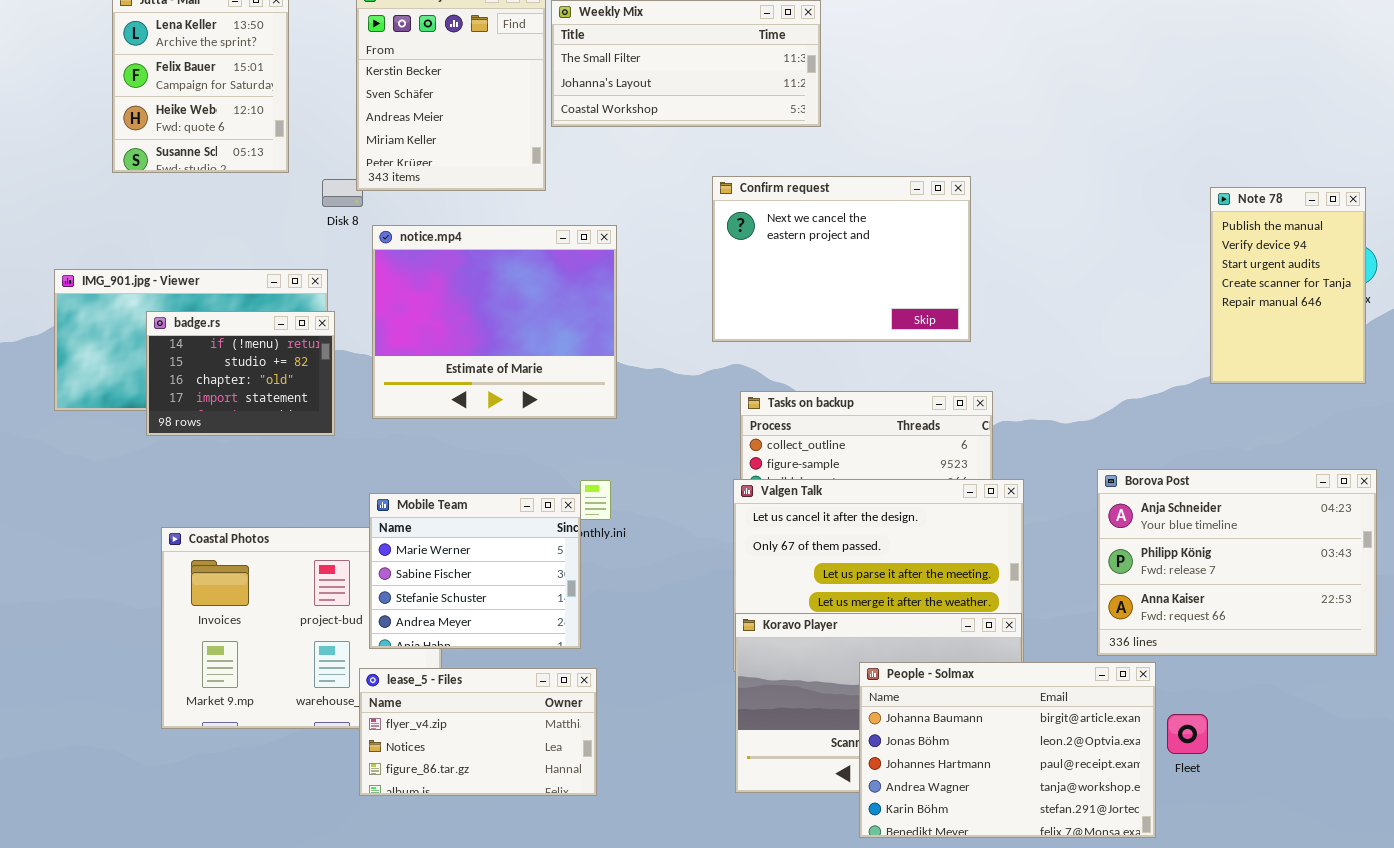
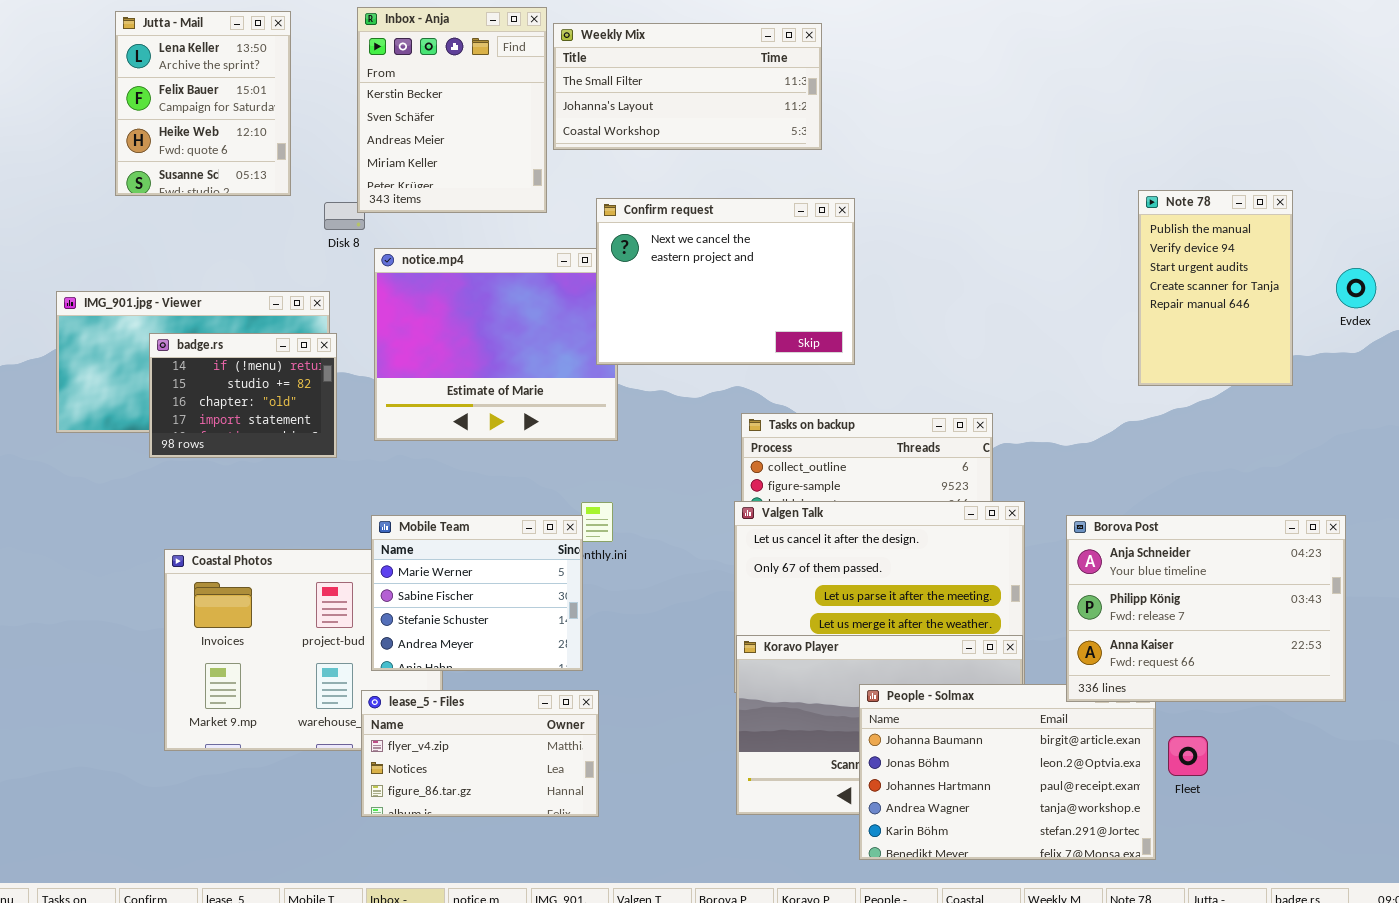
Confirm request: [712,176,971,342] -> [596,198,855,365], moved
Note 78: [1210,187,1366,384] -> [1138,190,1293,386], moved
Borova Post: [1097,469,1377,656] -> [1066,515,1346,702], moved

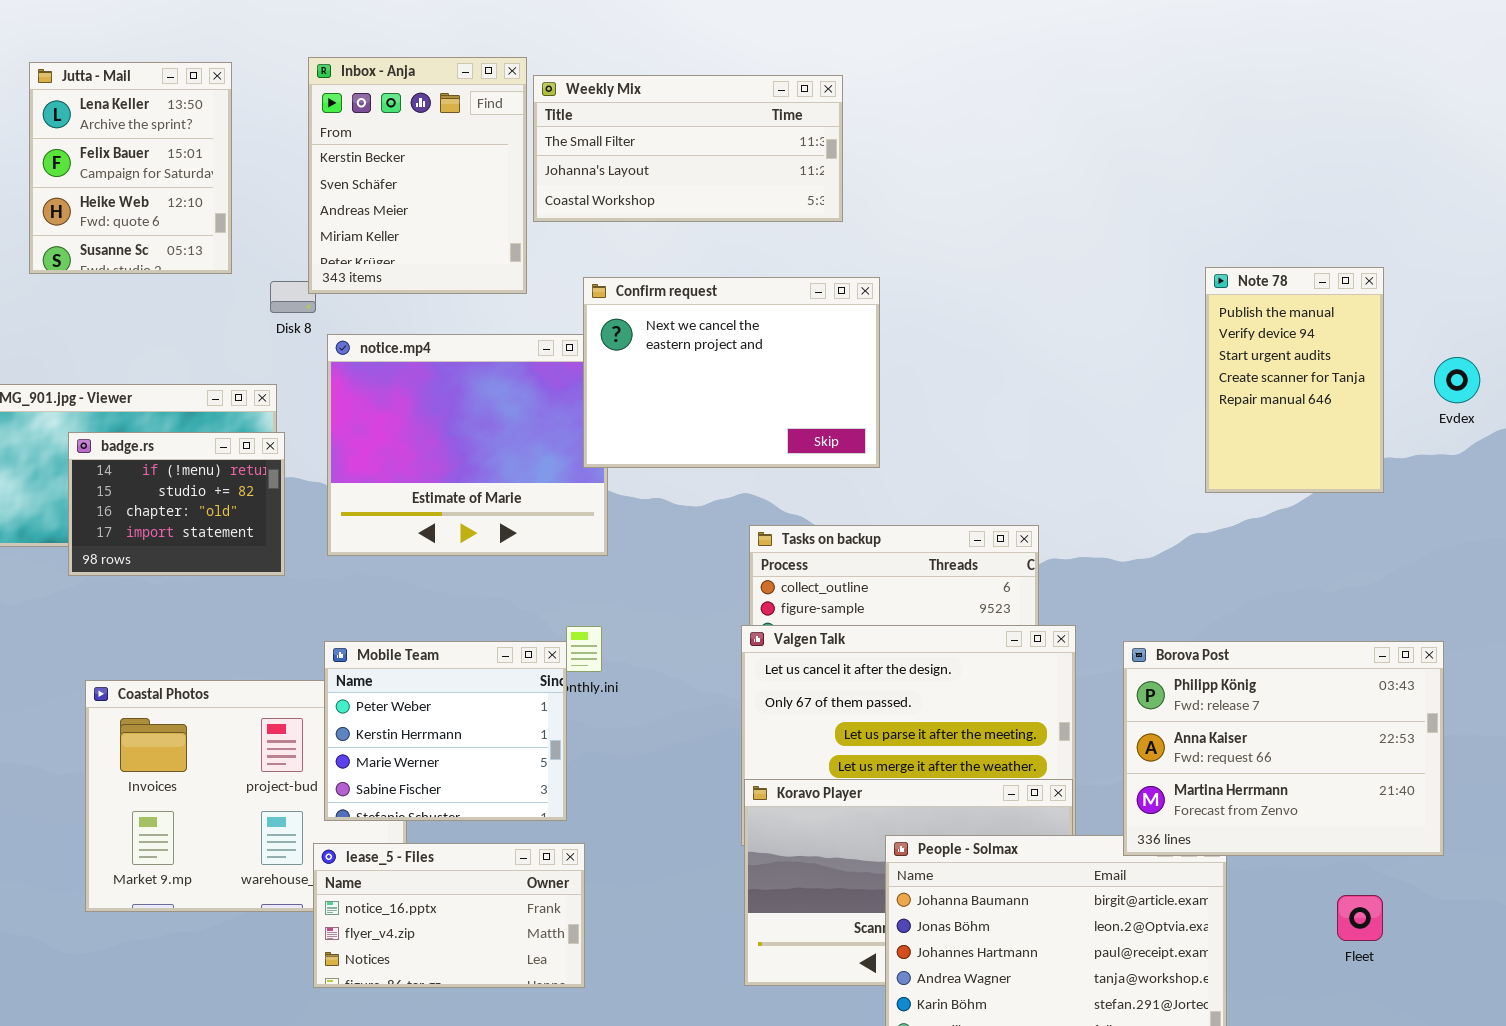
Mobile Team: [371,515,583,671] -> [324,641,567,821], scrolled up 2 rows
Borova Post: [1066,515,1346,702] -> [1123,641,1444,856], scrolled down 1 row
lease_5 - Files: [361,690,599,817] -> [313,843,585,988], scrolled up 1 row
Fleet: [1168,736,1208,776] -> [1337,895,1383,941], moved

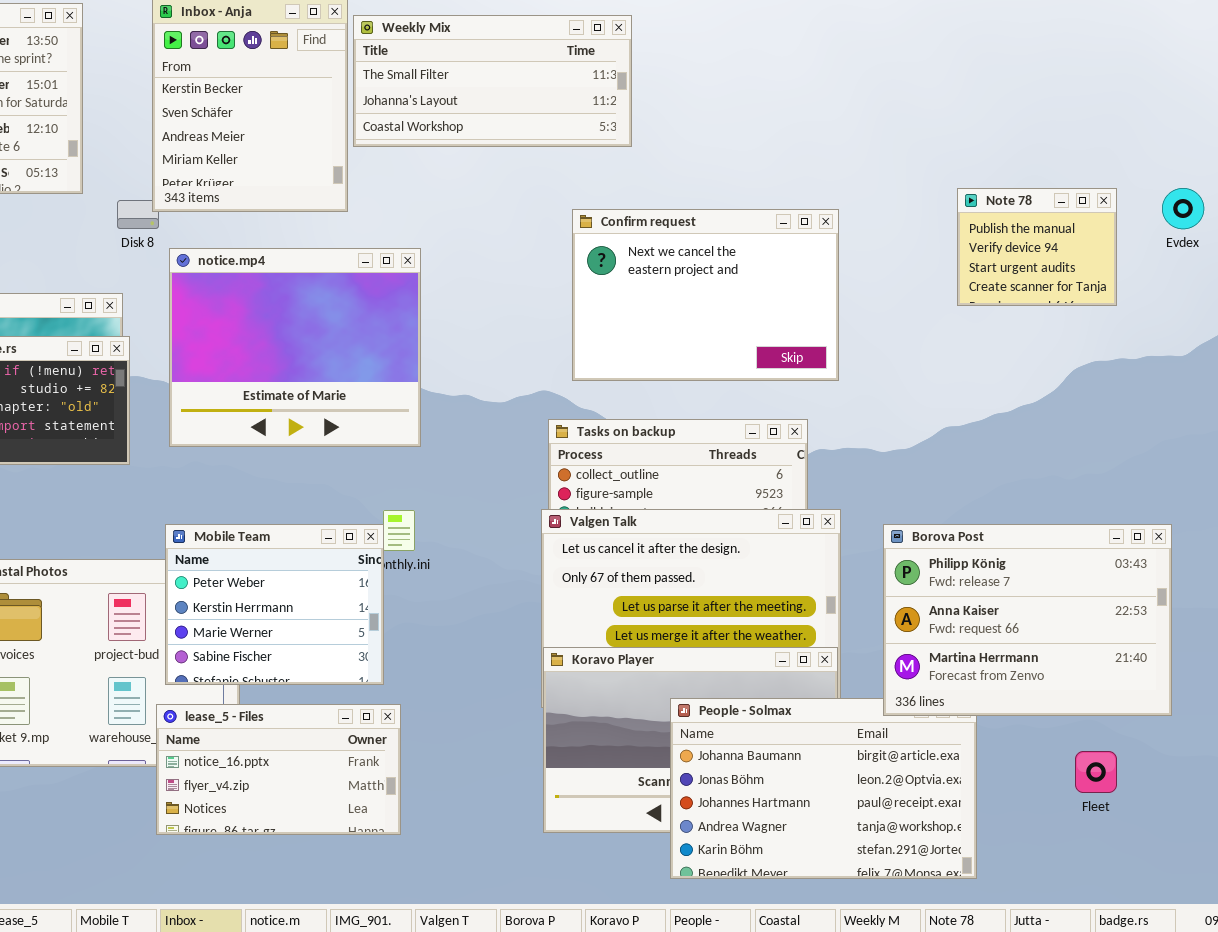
Note 78: [1205,267,1384,493] -> [957,188,1117,306], resized
Confirm request: [583,277,880,468] -> [572,209,839,381], moved
Evdex: [1434,357,1480,403] -> [1162,188,1204,229], moved

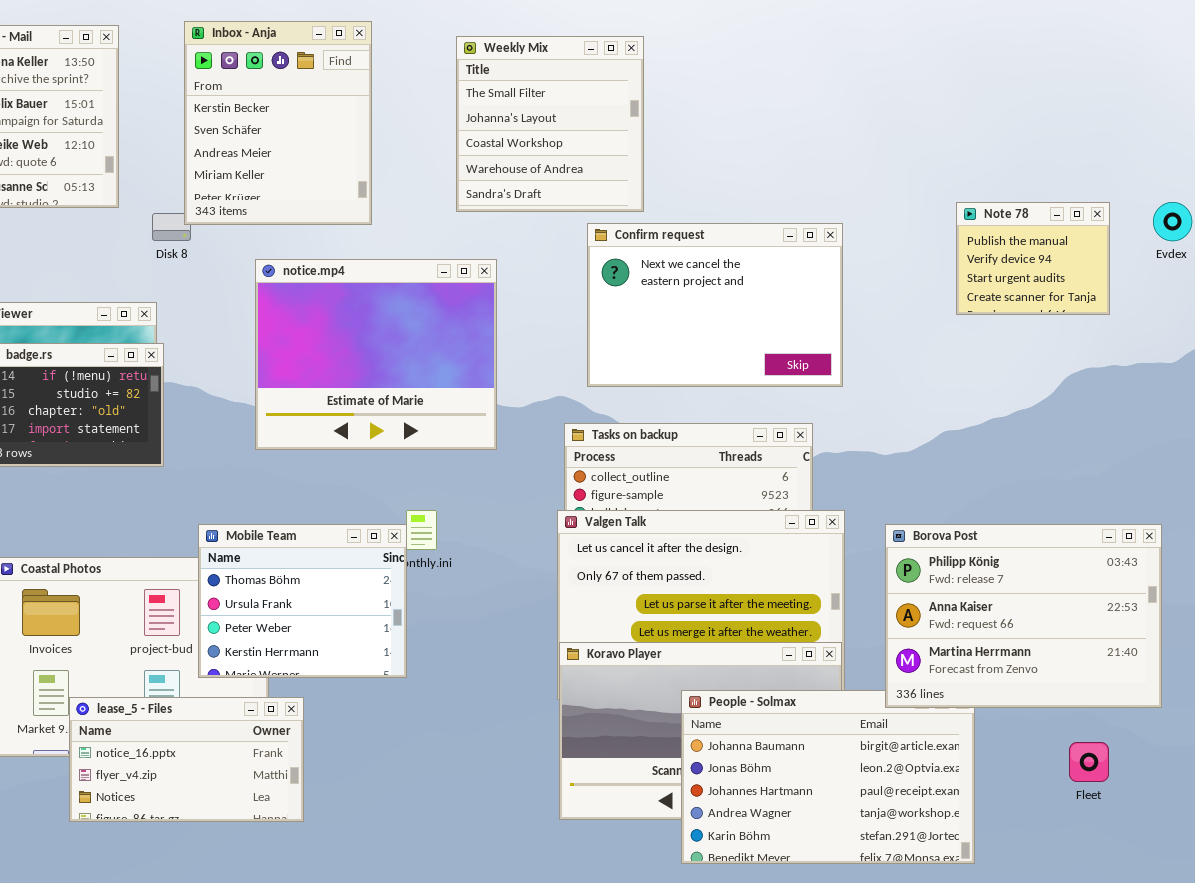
Weekly Mix: [353,15,632,147] -> [456,36,644,212], resized
notice.mp4: [169,248,421,447] -> [255,259,497,450], moved
Mobile Team: [165,524,384,685] -> [198,524,407,678], scrolled up 2 rows
lease_5 - Files: [156,704,401,835] -> [69,697,304,822], moved

